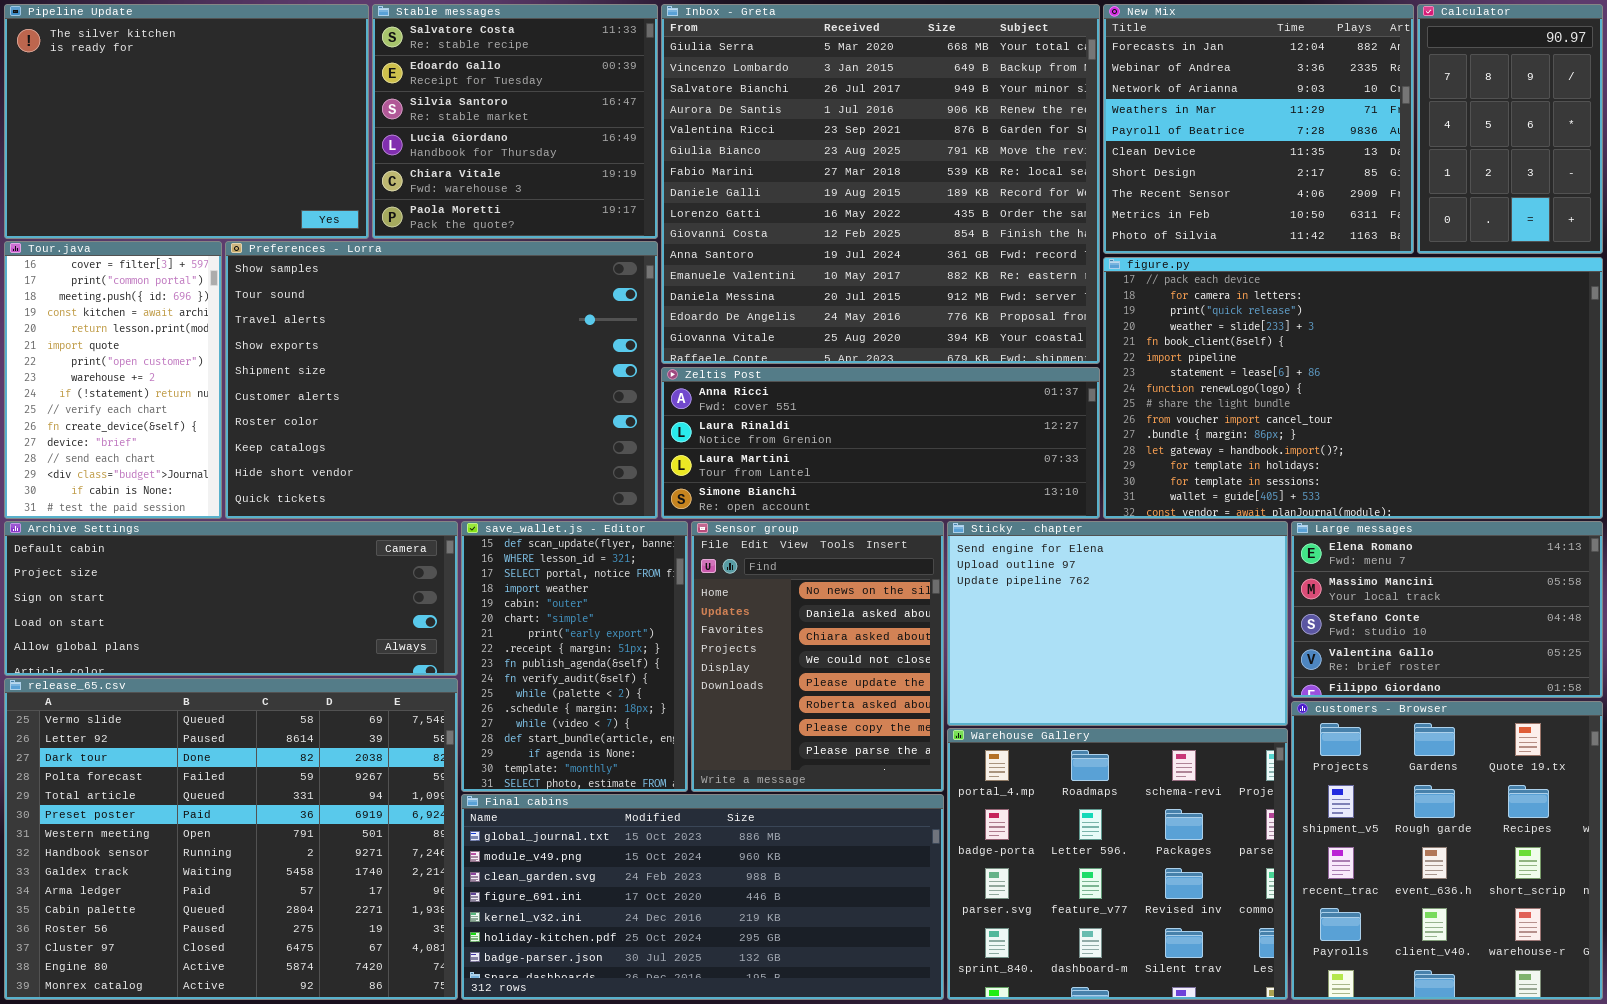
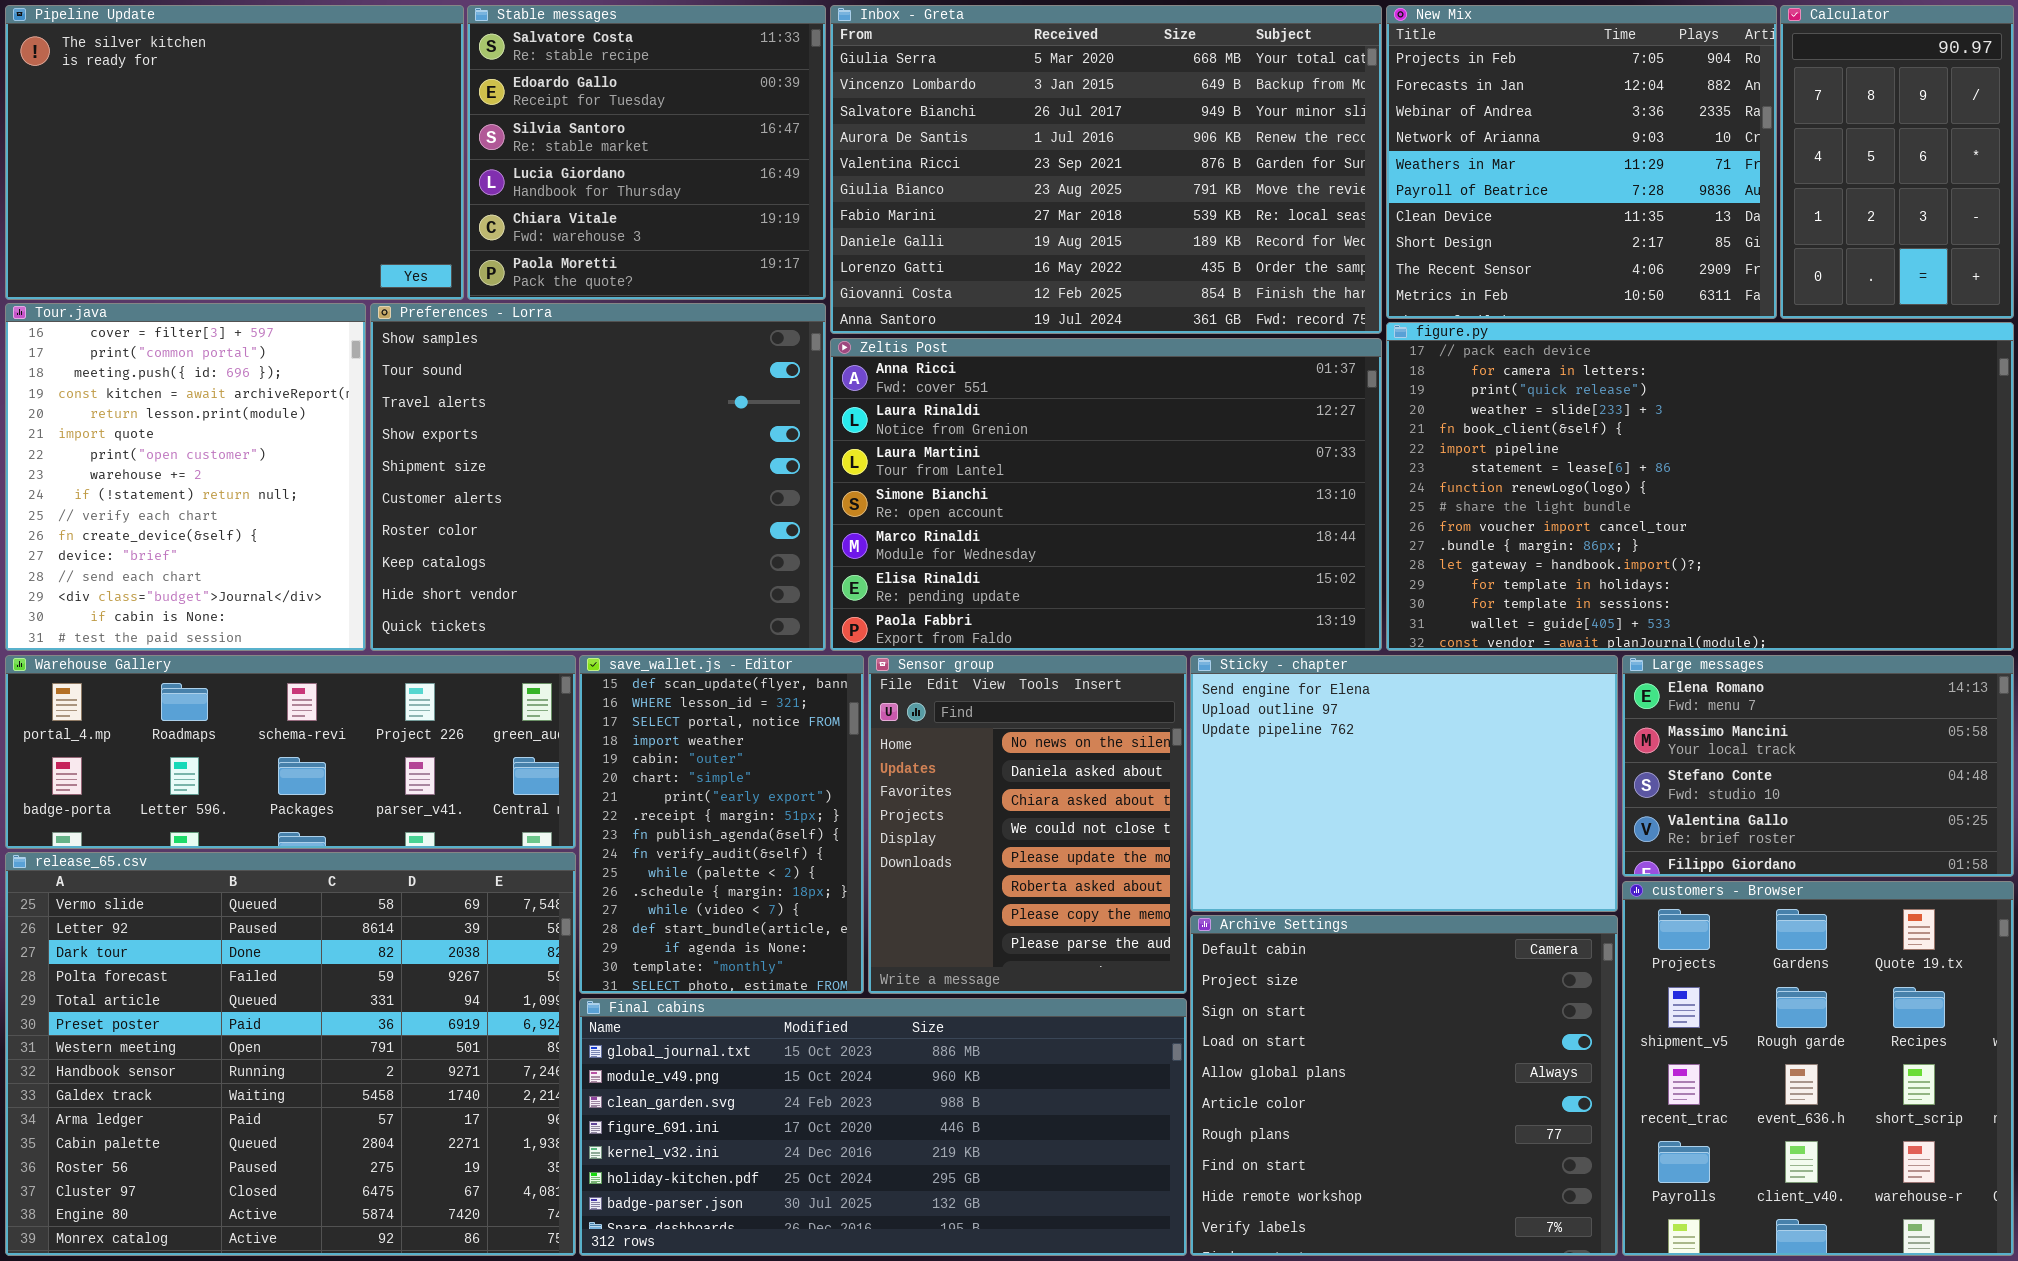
Inbox - Greta: [661,4,1100,364] -> [830,5,1382,334], resized
New Mix: [1103,4,1414,254] -> [1386,5,1777,319], scrolled up 1 row
Tour.java: [4,241,222,519] -> [5,303,366,651], resized
Preferences - Lorra: [225,241,658,519] -> [370,303,826,651], resized
Zeltis Post: [661,367,1100,519] -> [830,338,1382,651], resized
Archive Settings: [4,521,458,676] -> [1190,915,1618,1256], moved, resized
Warehouse Gallery: [947,728,1288,1000] -> [5,655,576,849], moved, resized

